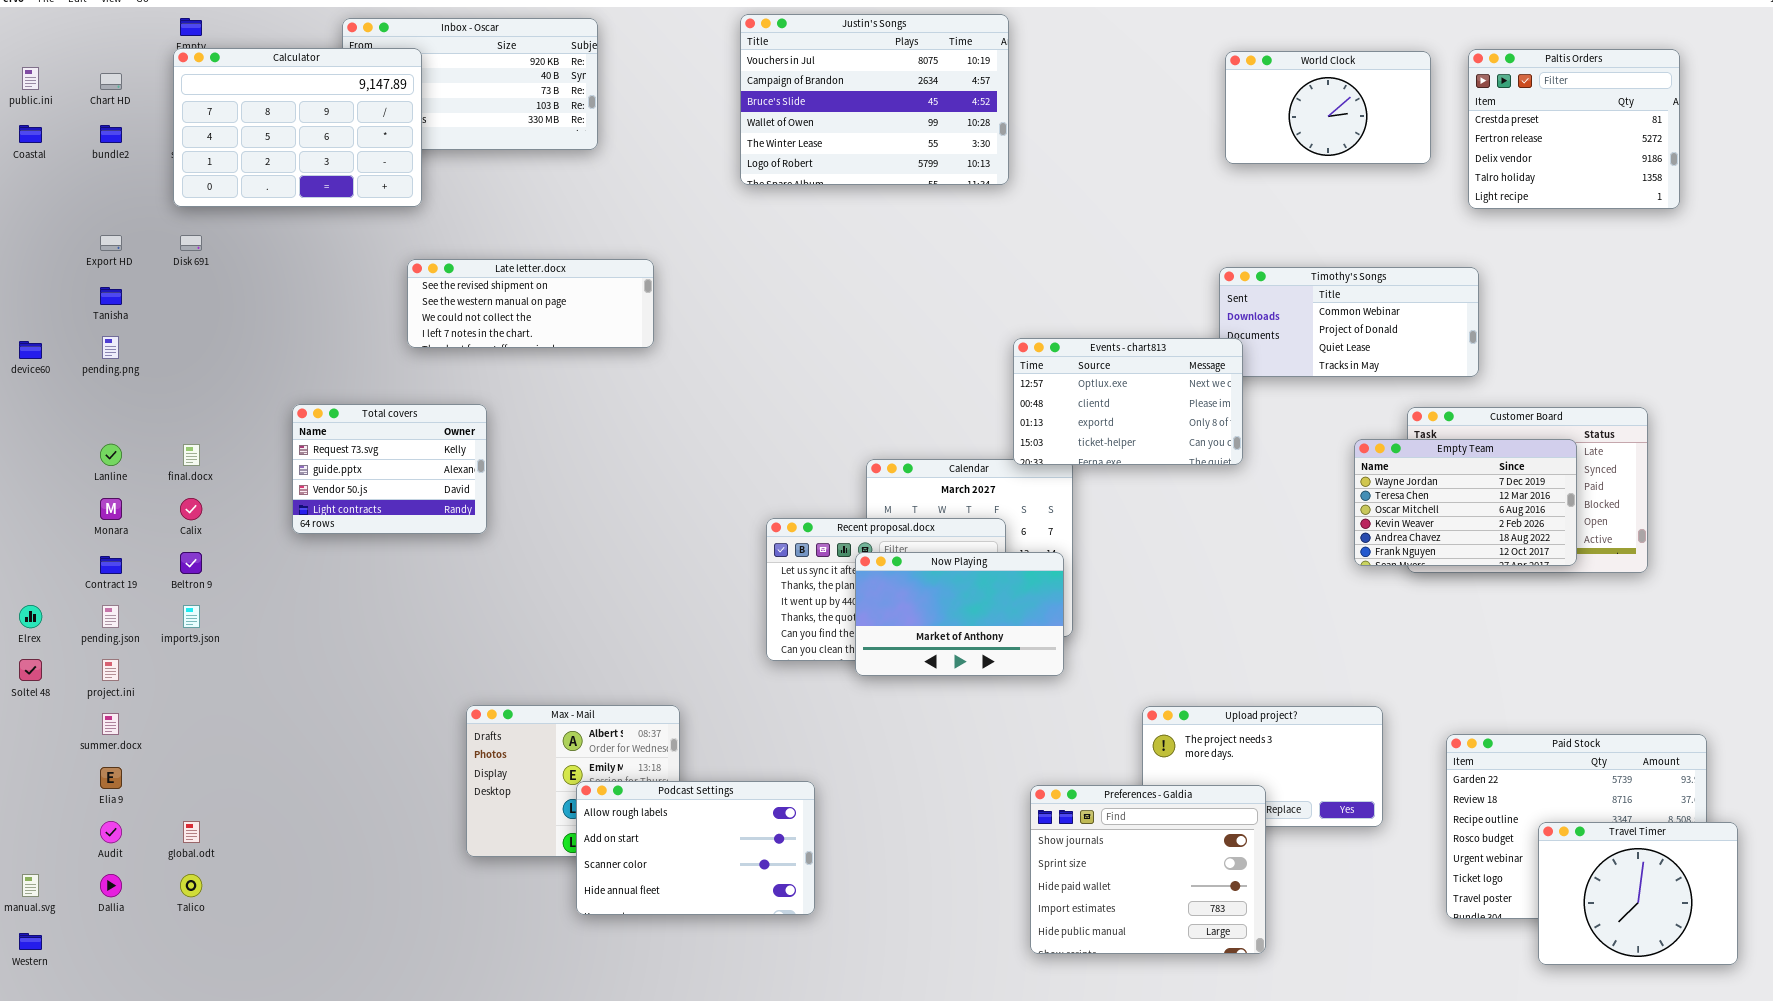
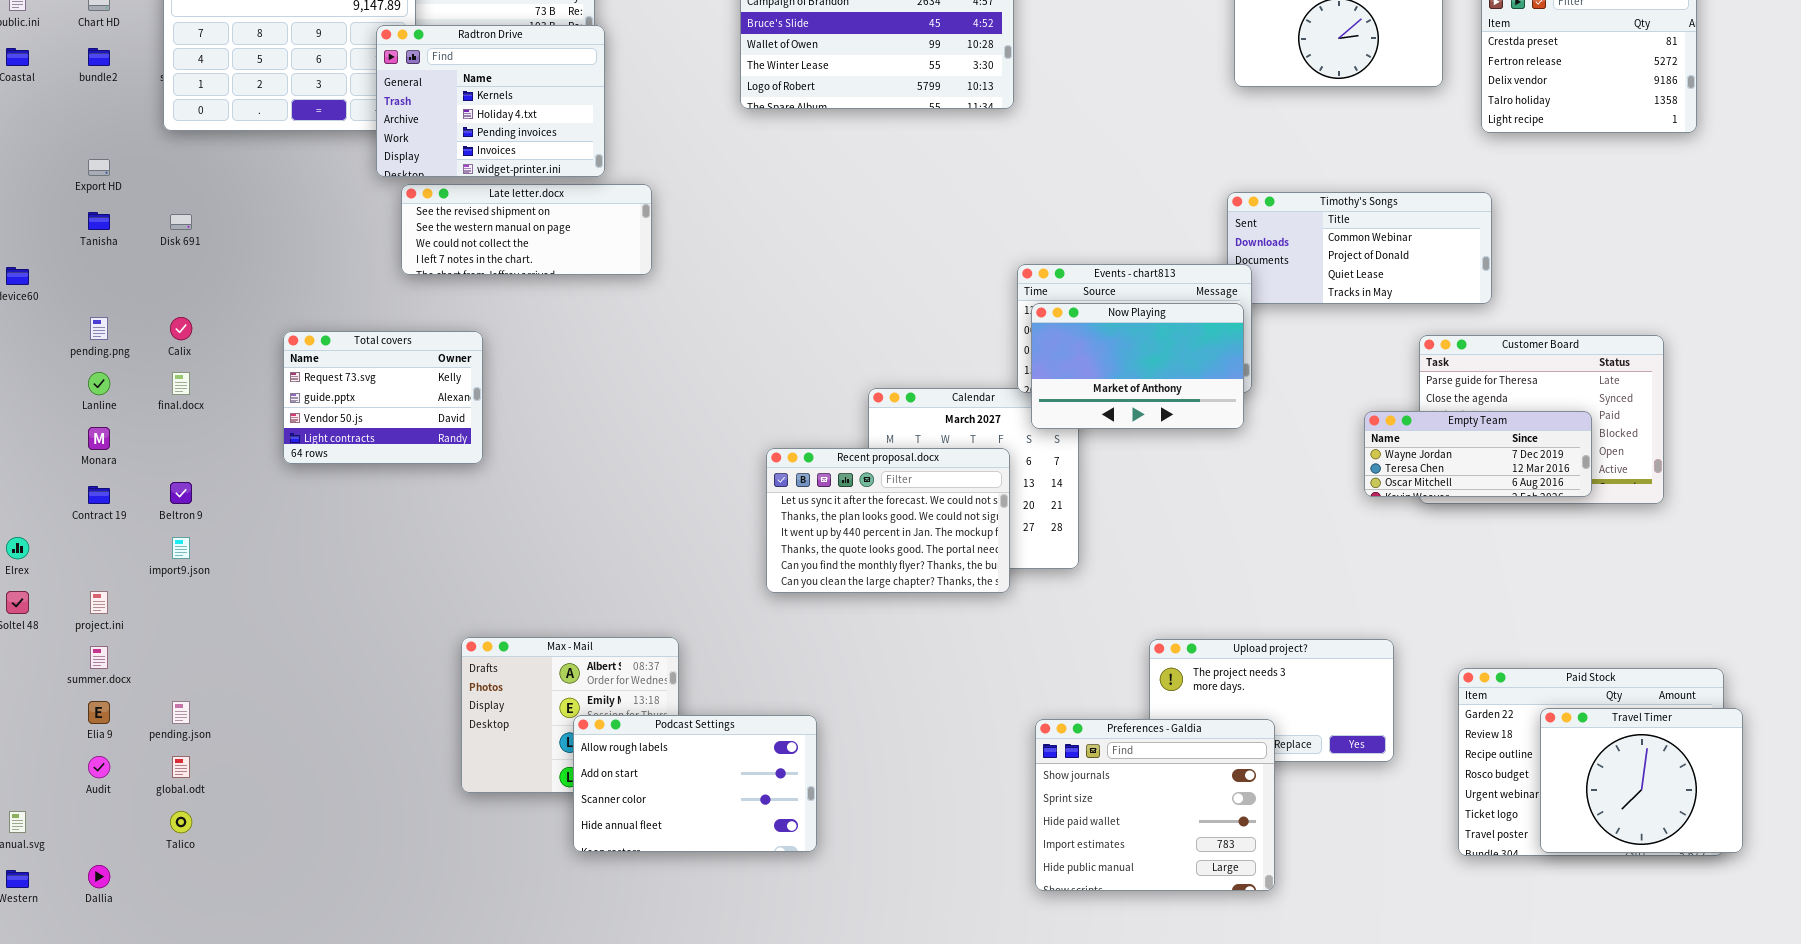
Radtron Drive: none -> [376,25,605,177], opened
Disk 691: [180,235,202,251] -> [170,214,192,230], moved
pending.png: [102,336,119,359] -> [90,317,108,340], moved
Empty Team: [1354,439,1577,566] -> [1364,411,1592,497], resized
Calix: [180,498,202,520] -> [170,317,192,340], moved
Now Playing: [855,552,1064,676] -> [1031,303,1244,429], moved
pending.json: [102,605,119,628] -> [172,701,190,724], moved
Travel Timer: [1538,822,1738,965] -> [1540,708,1743,853], moved
Dallia: [100,874,122,897] -> [88,865,110,888], moved

